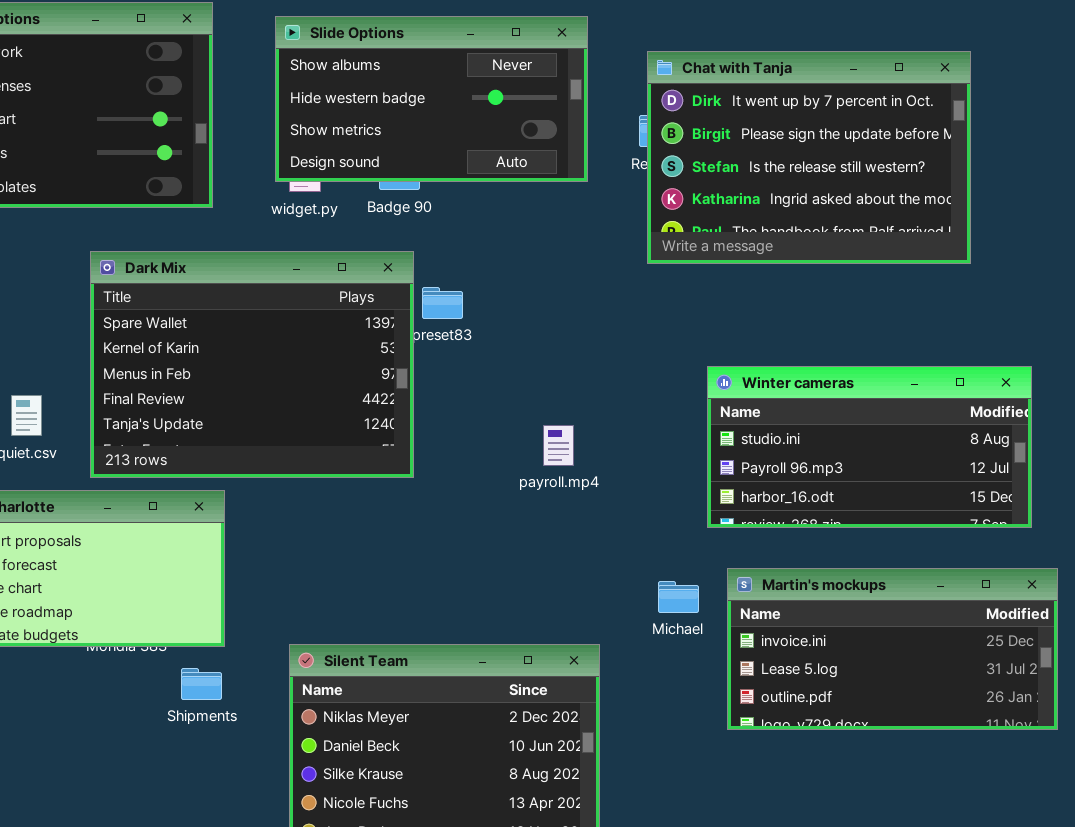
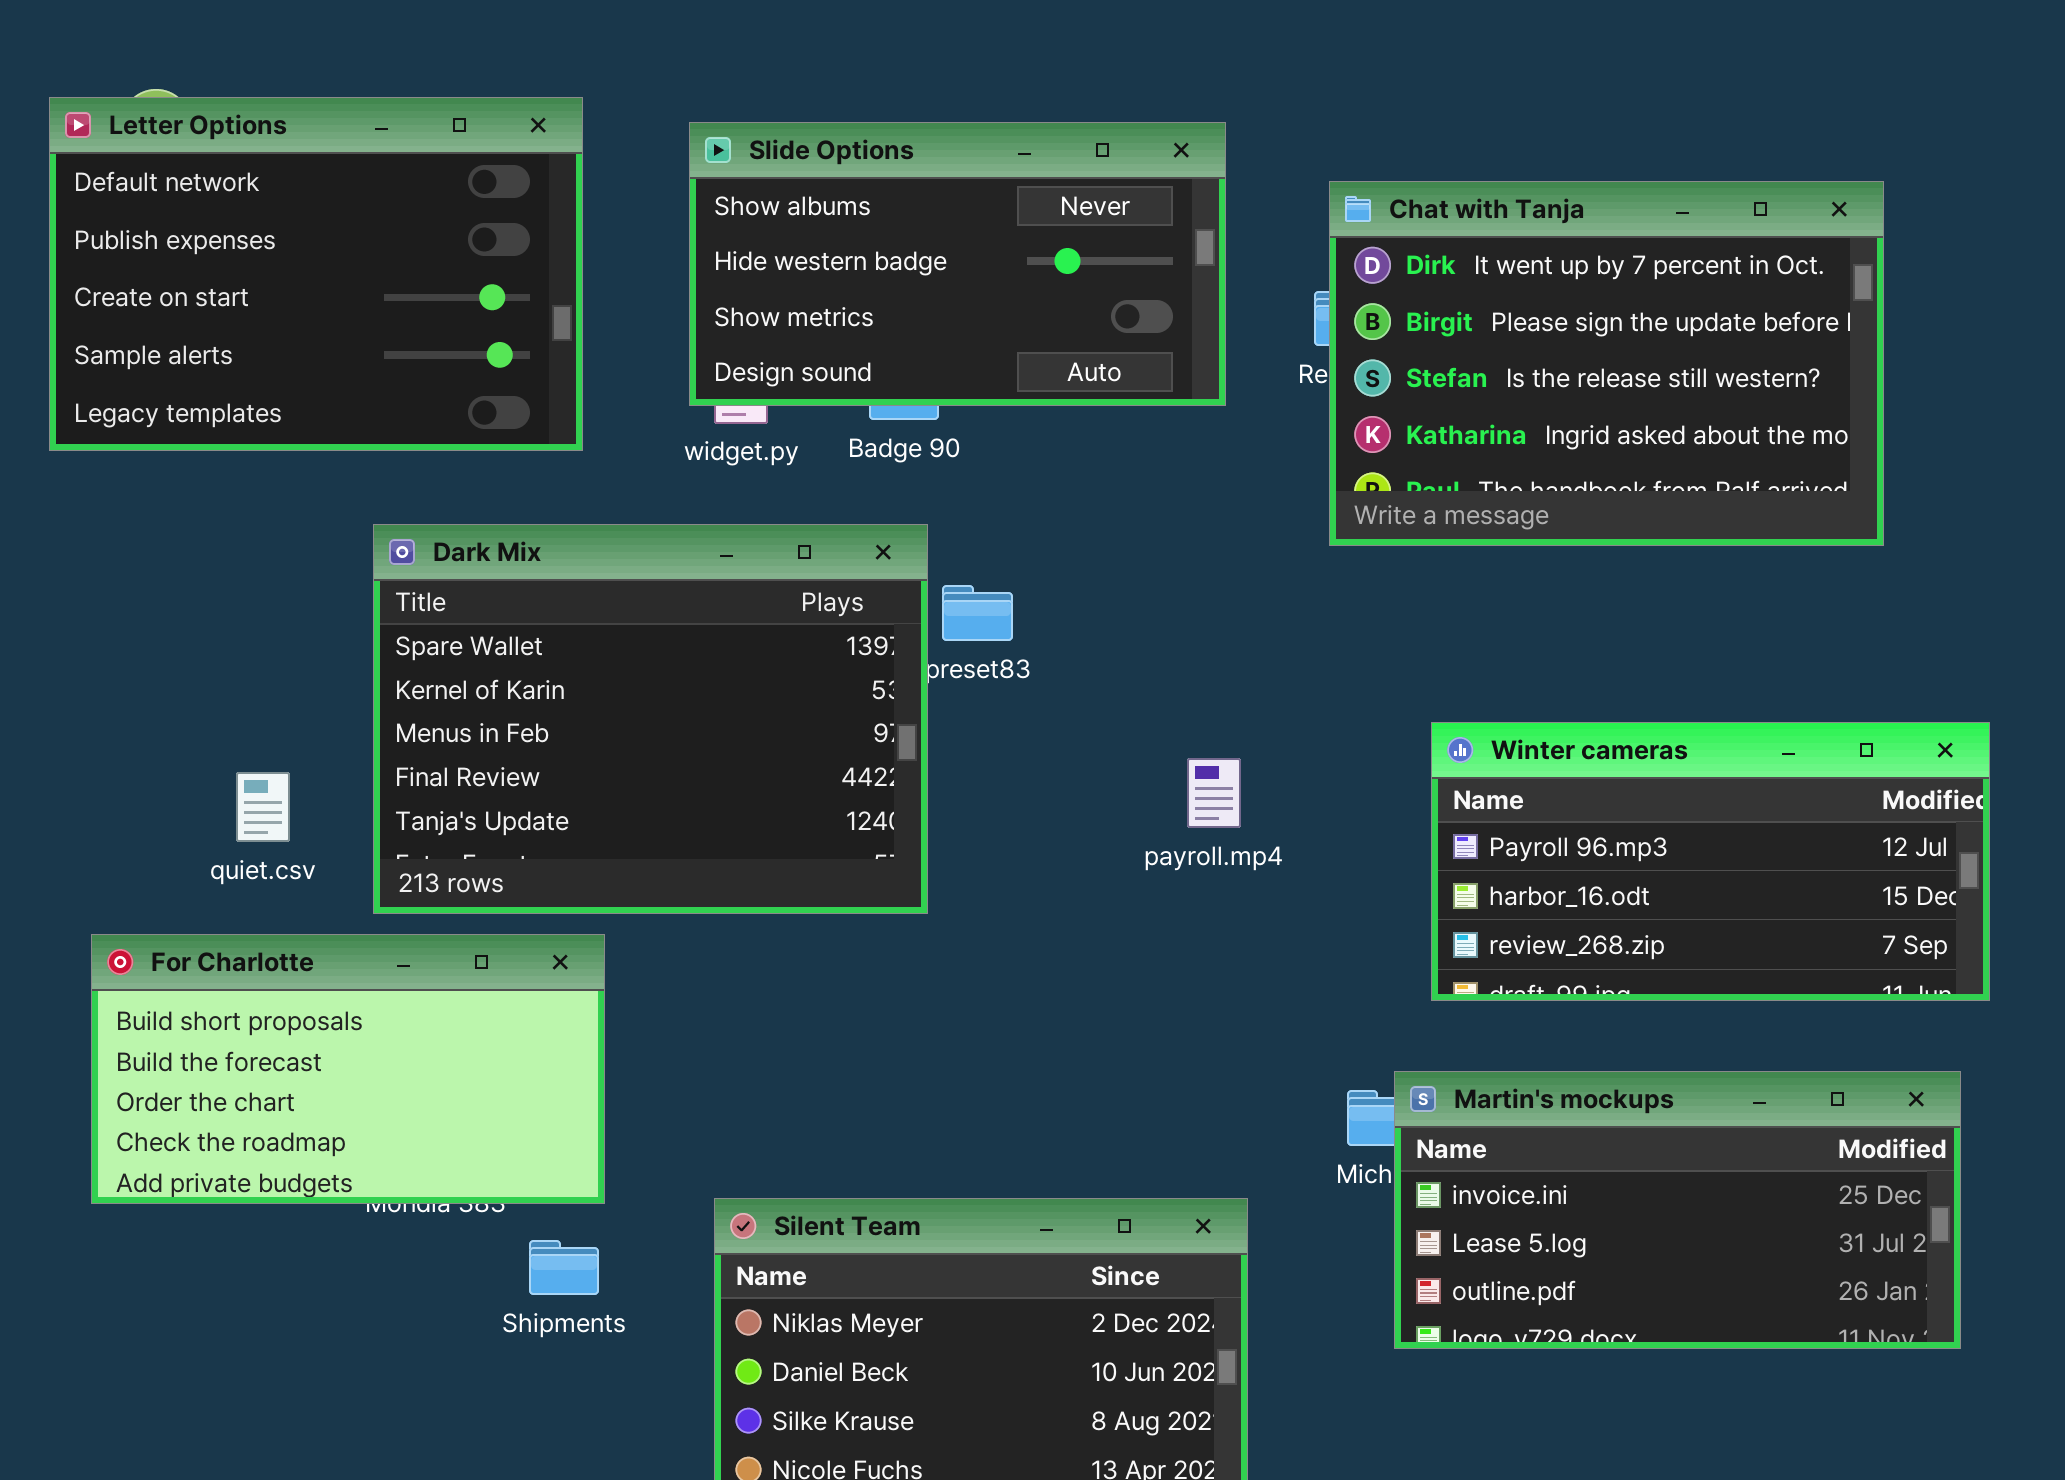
Winter cameras: [707,366,1032,528] -> [1431,722,1990,1001], scrolled down 1 row
payroll.mp4: [543,425,574,466] -> [1187,758,1241,828], moved
Martin's mockups: [727,568,1058,730] -> [1394,1071,1961,1349], moved

